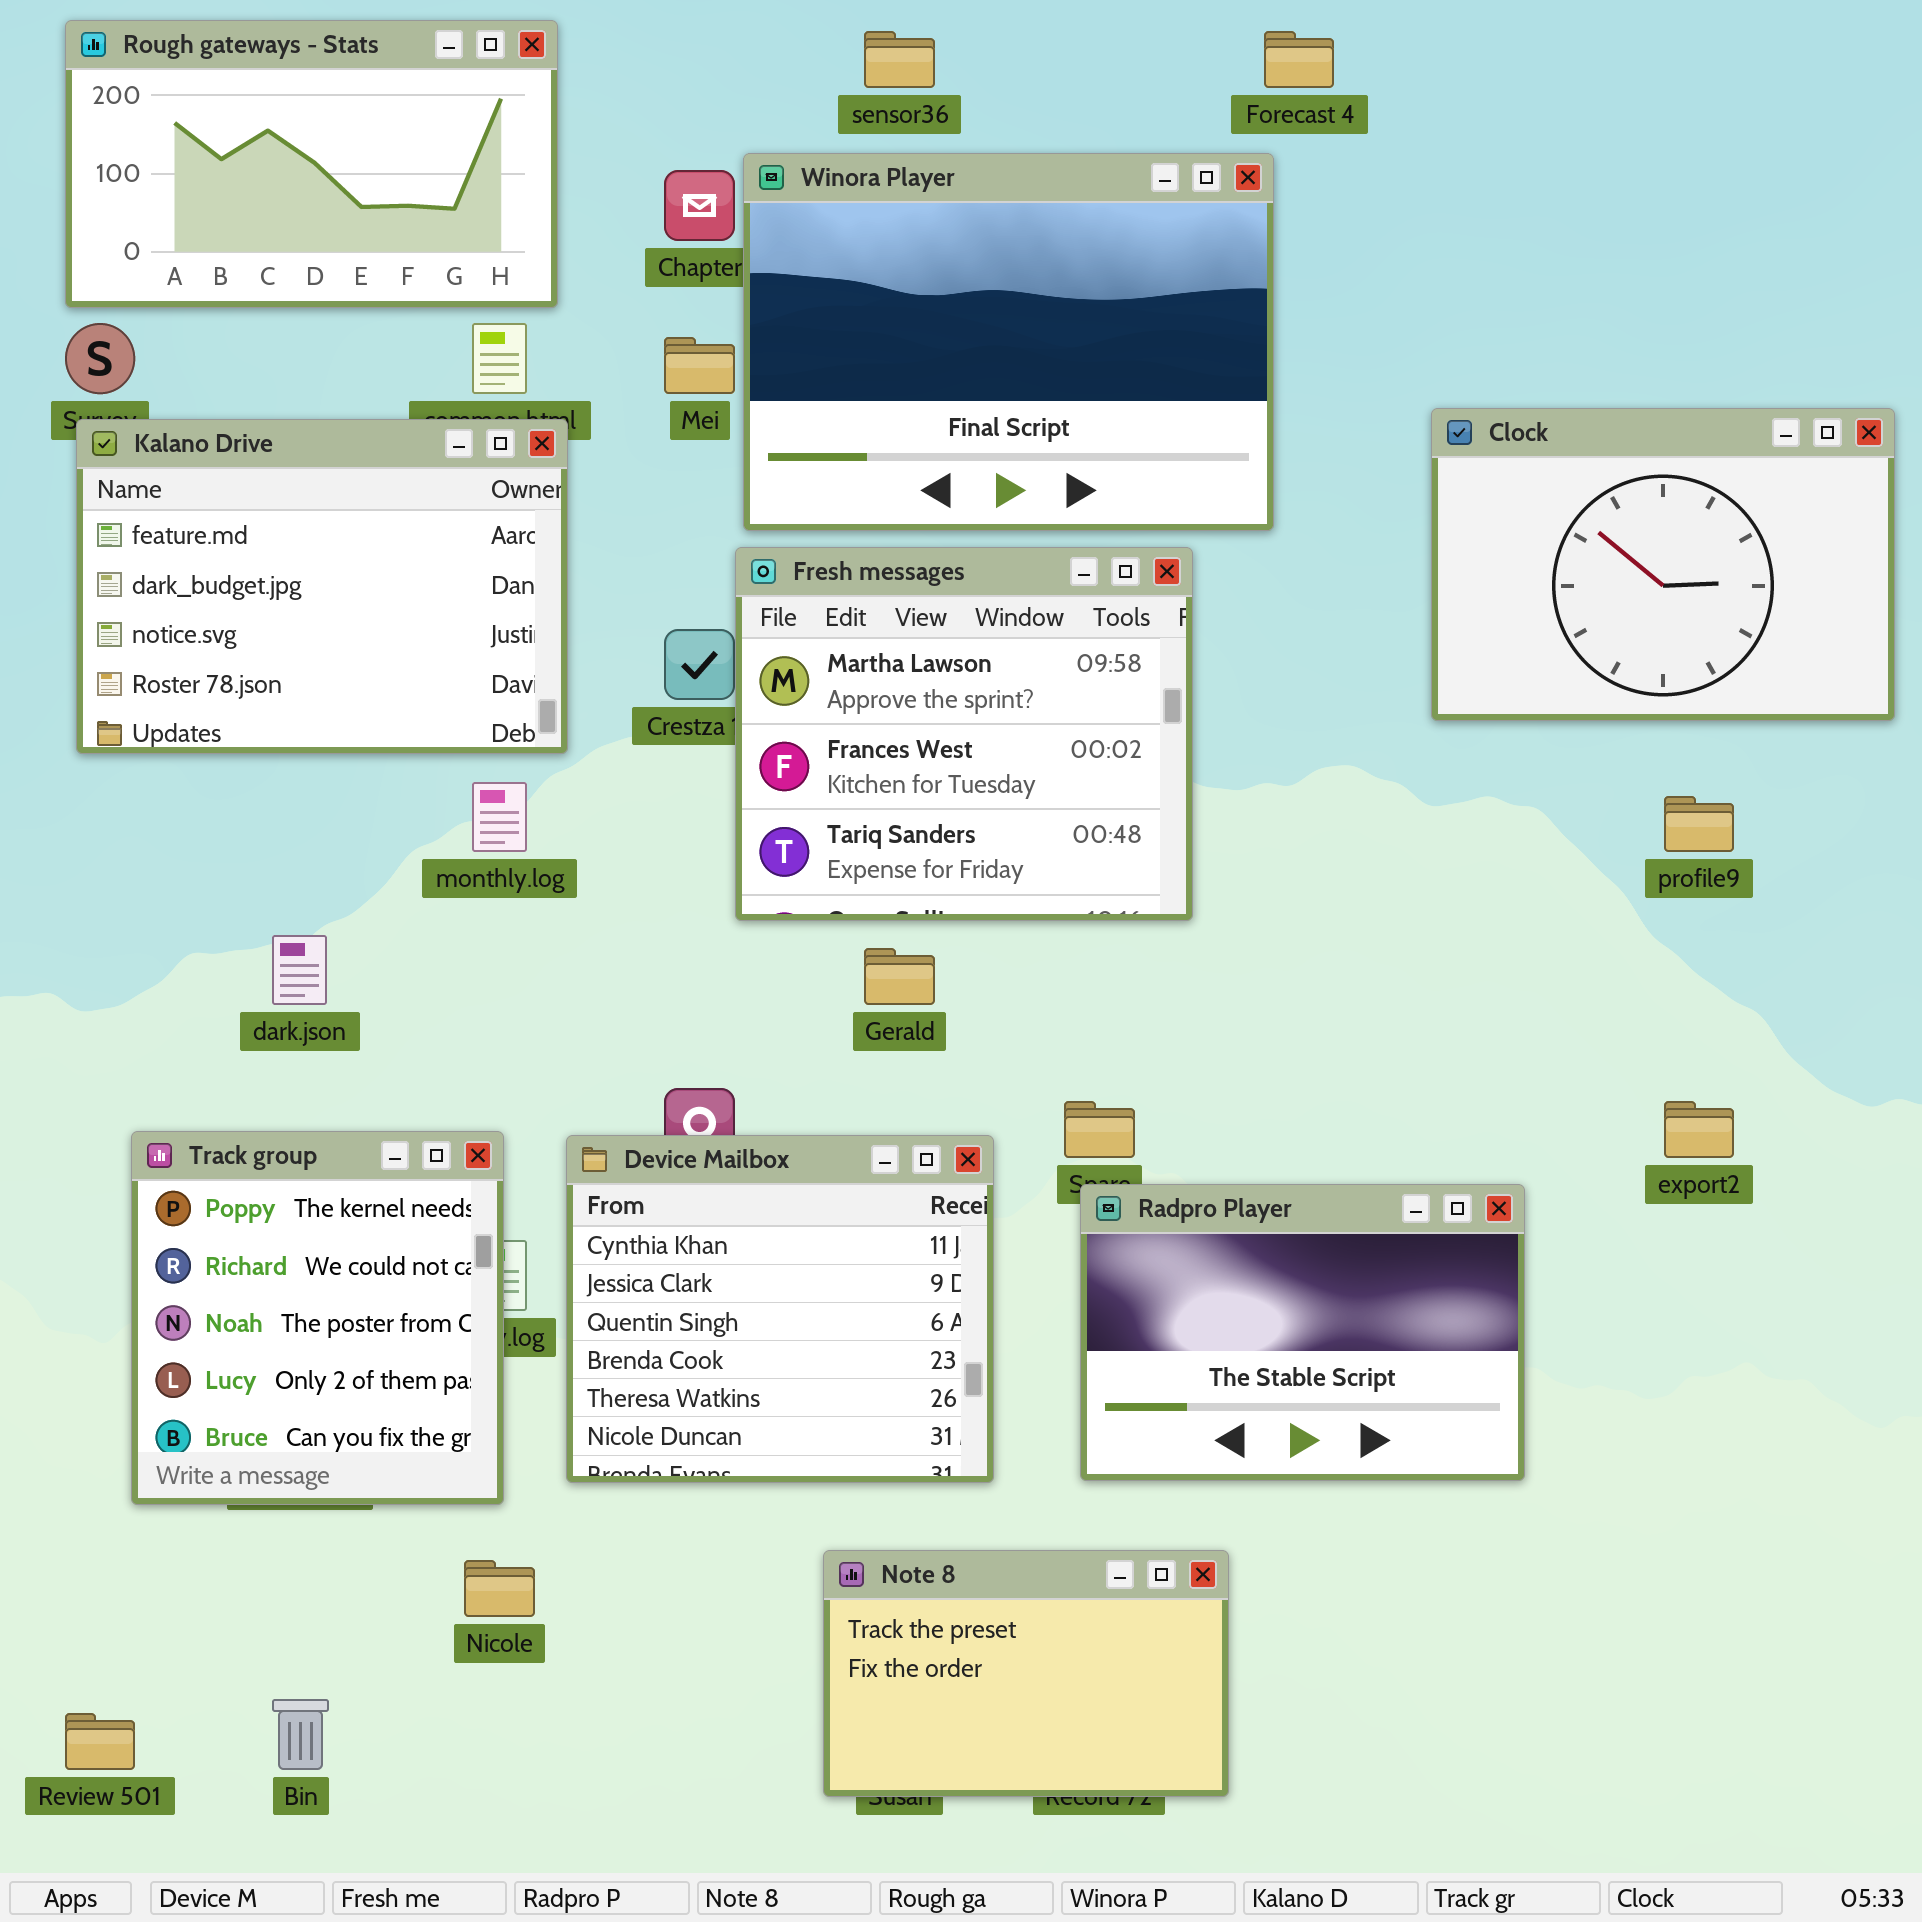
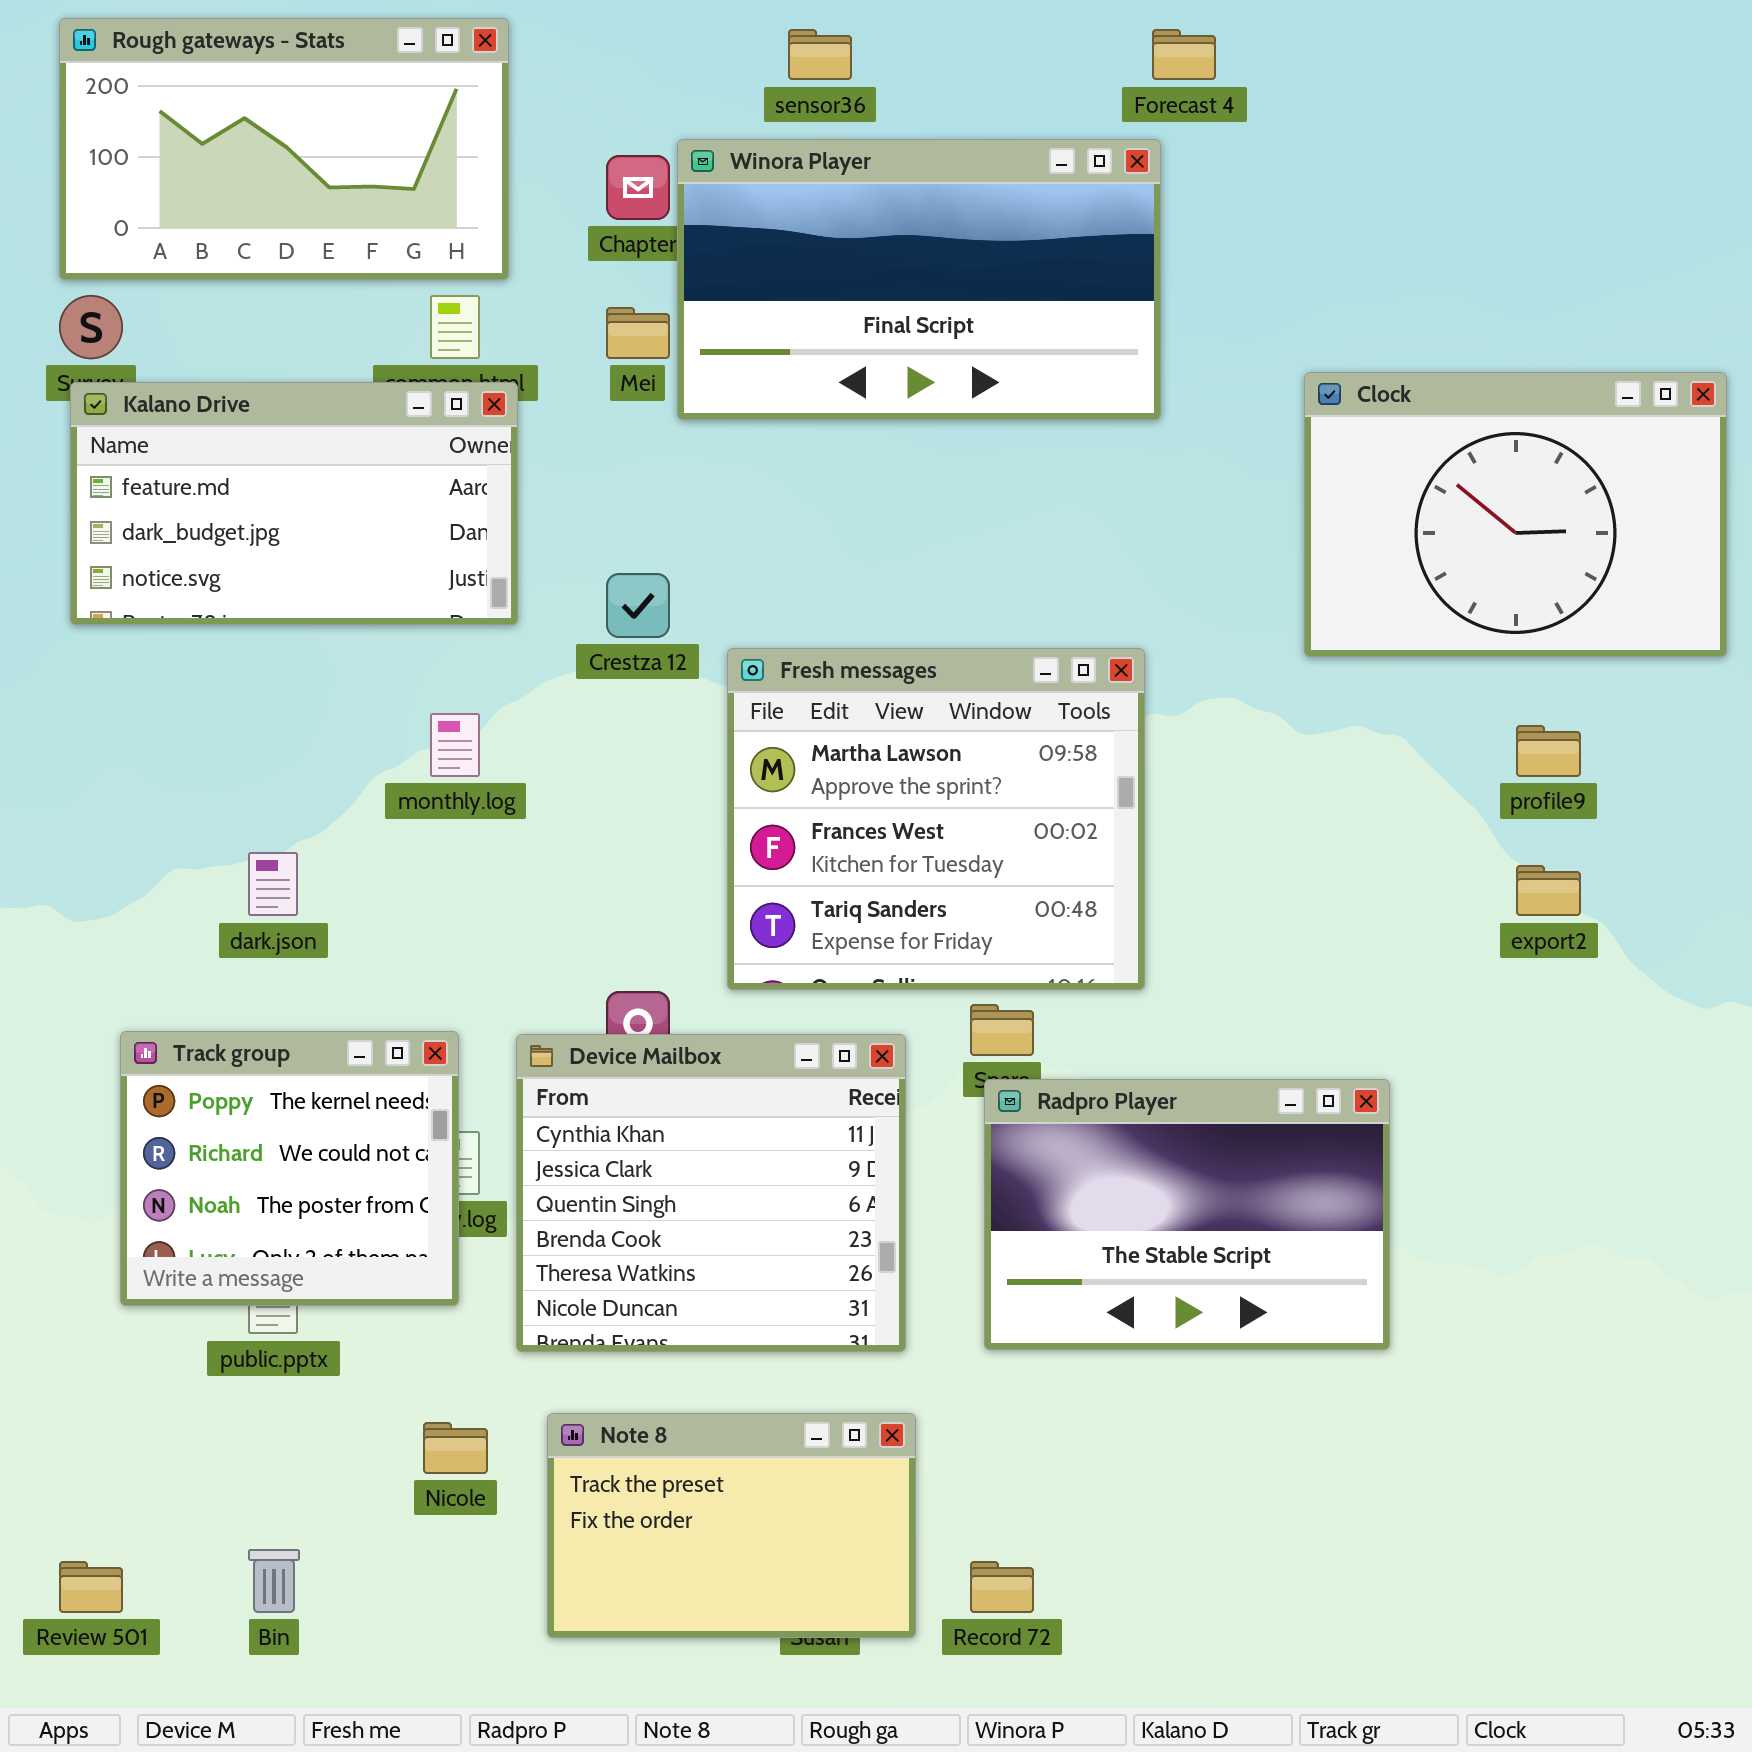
Winora Player: [743,153,1274,531] -> [677,139,1161,420], resized
Kalano Drive: [76,419,568,754] -> [70,382,518,625], resized
Fresh messages: [735,547,1193,921] -> [727,648,1145,990], moved
export2: [1664,1101,1734,1158] -> [1516,865,1581,916], moved
Track group: [131,1131,504,1505] -> [120,1031,459,1306], resized
Note 8: [823,1550,1229,1797] -> [547,1413,916,1638], moved

